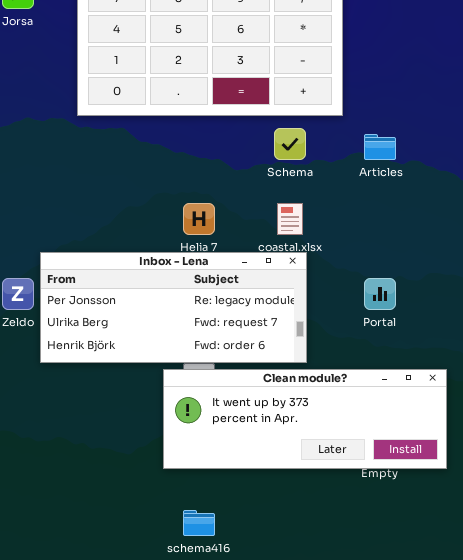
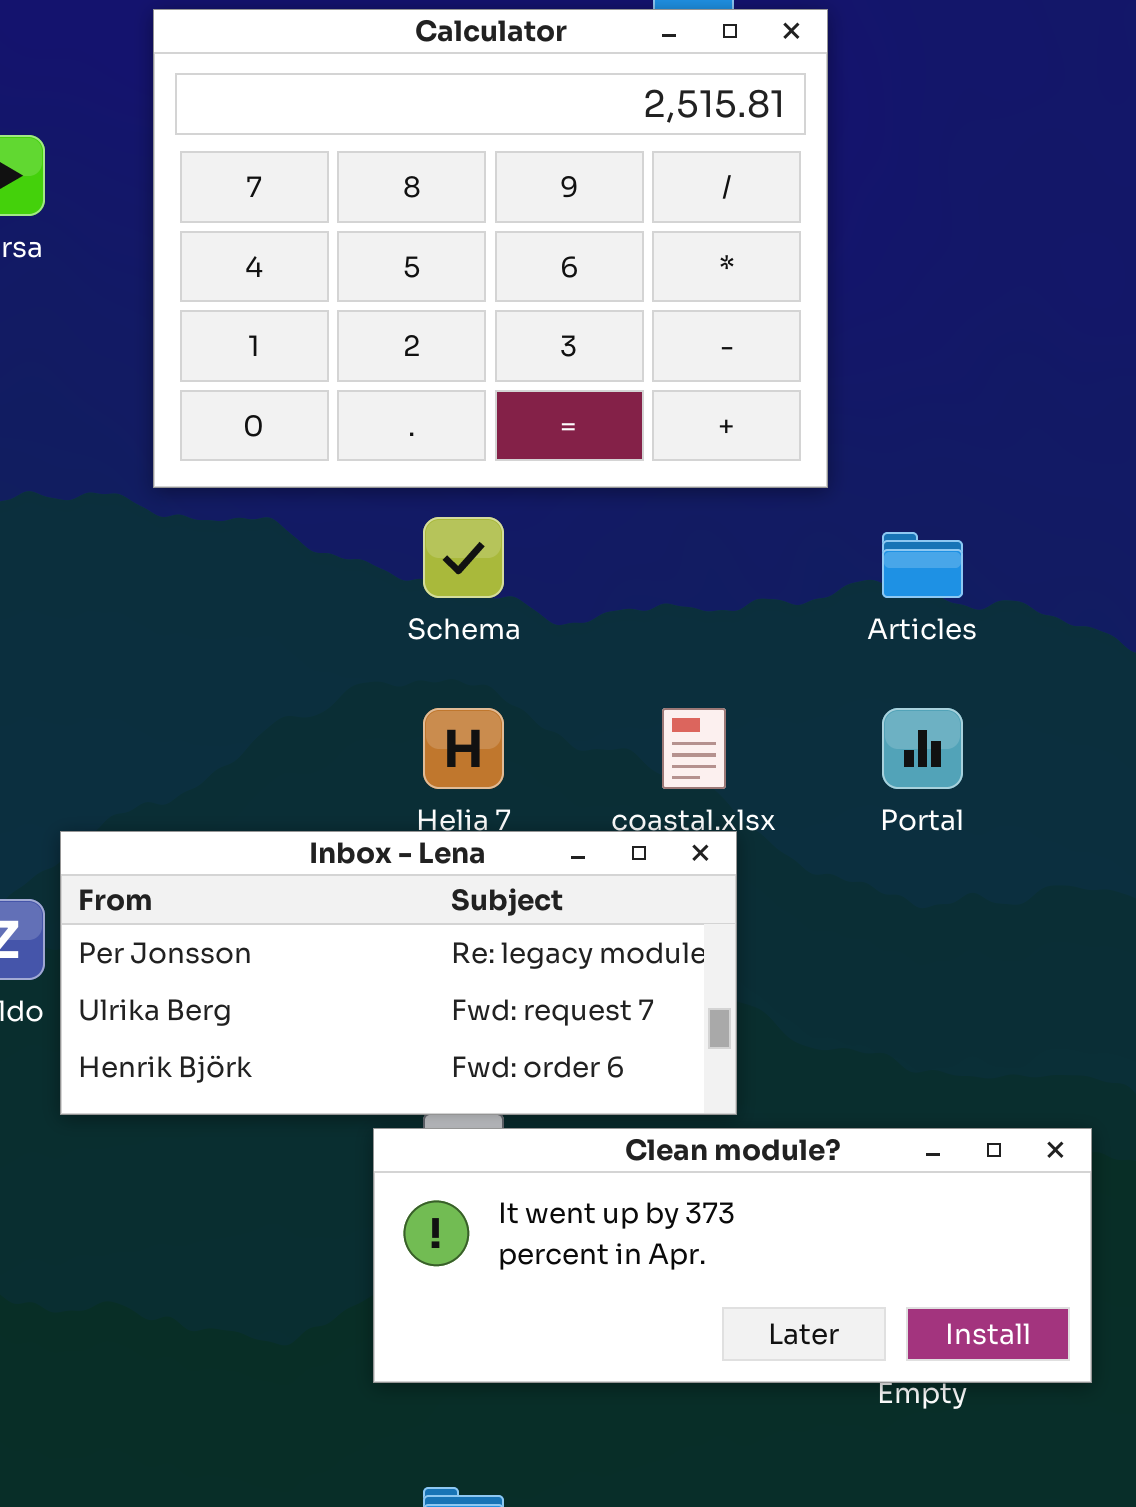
Schema: [274,128,306,160] -> [423,517,504,598], moved
Portal: [364,278,396,310] -> [882,708,963,789], moved

